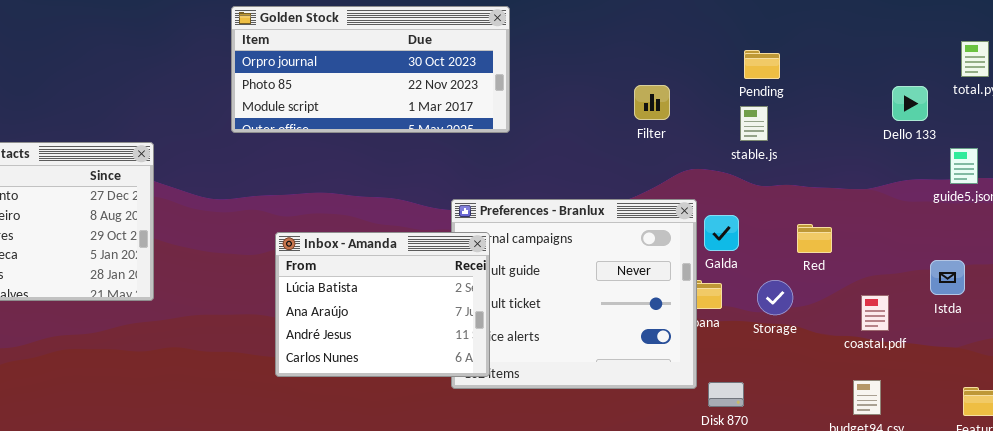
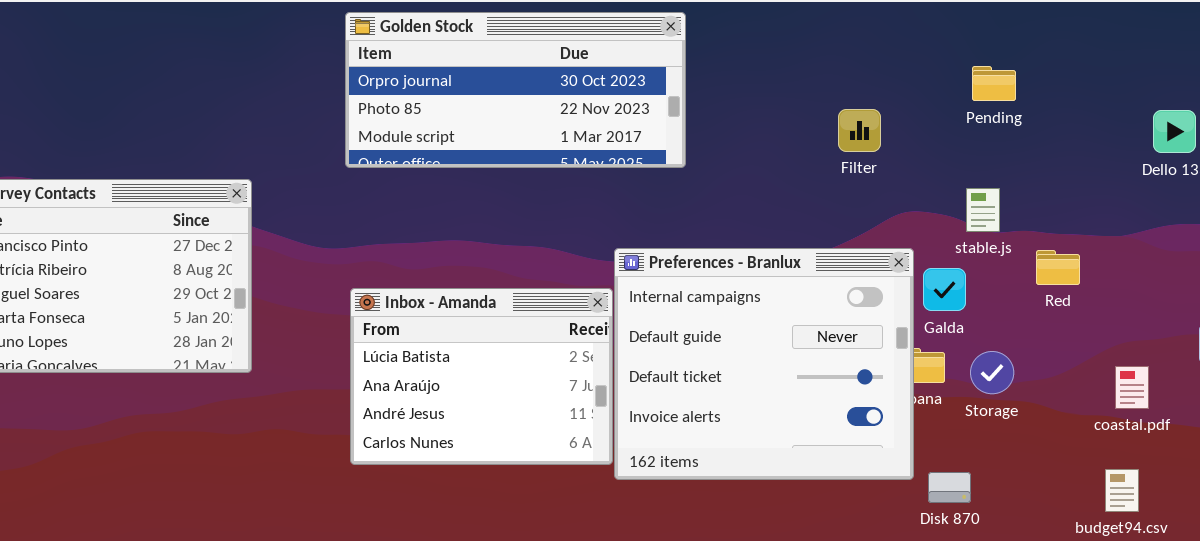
stable.js: [740,106,768,141] -> [966,188,1000,232], moved
Red: [797,224,832,253] -> [1036,250,1080,285], moved
Inbox - Amanda: [275,232,490,377] -> [350,288,613,465], moved
Storage: [757,280,793,315] -> [970,351,1014,394], moved

